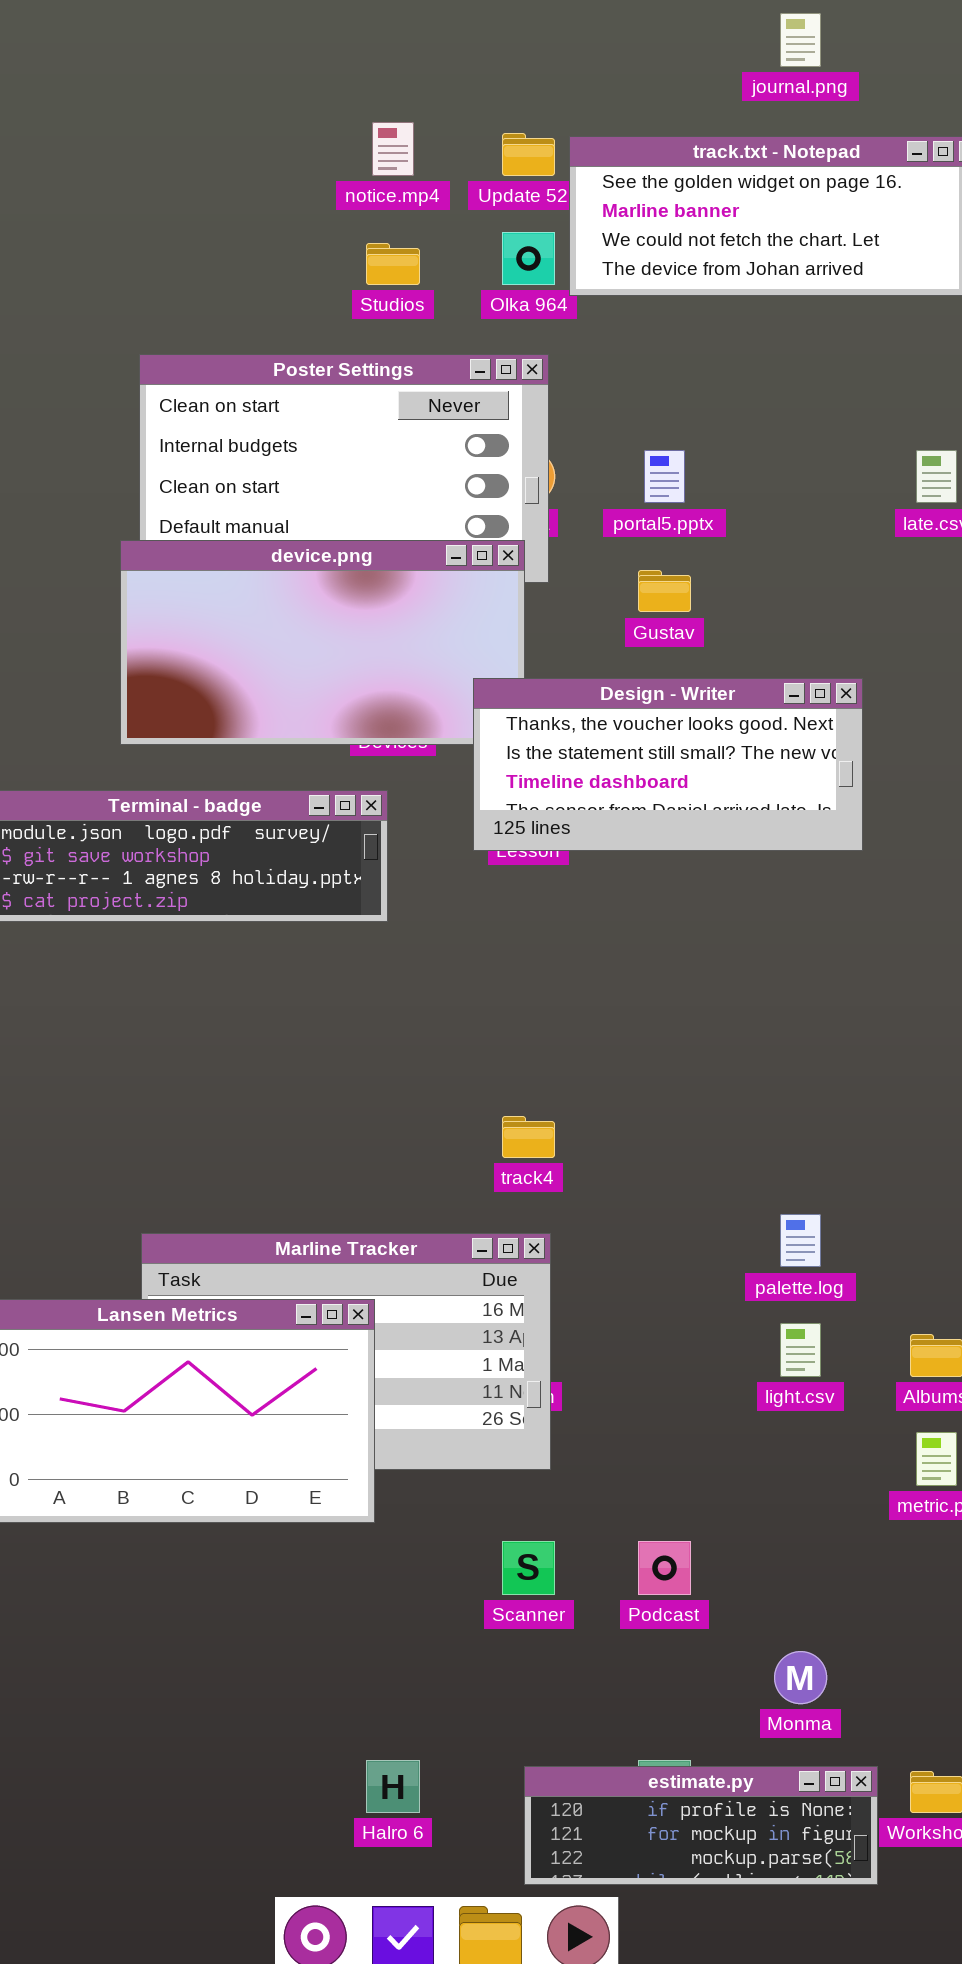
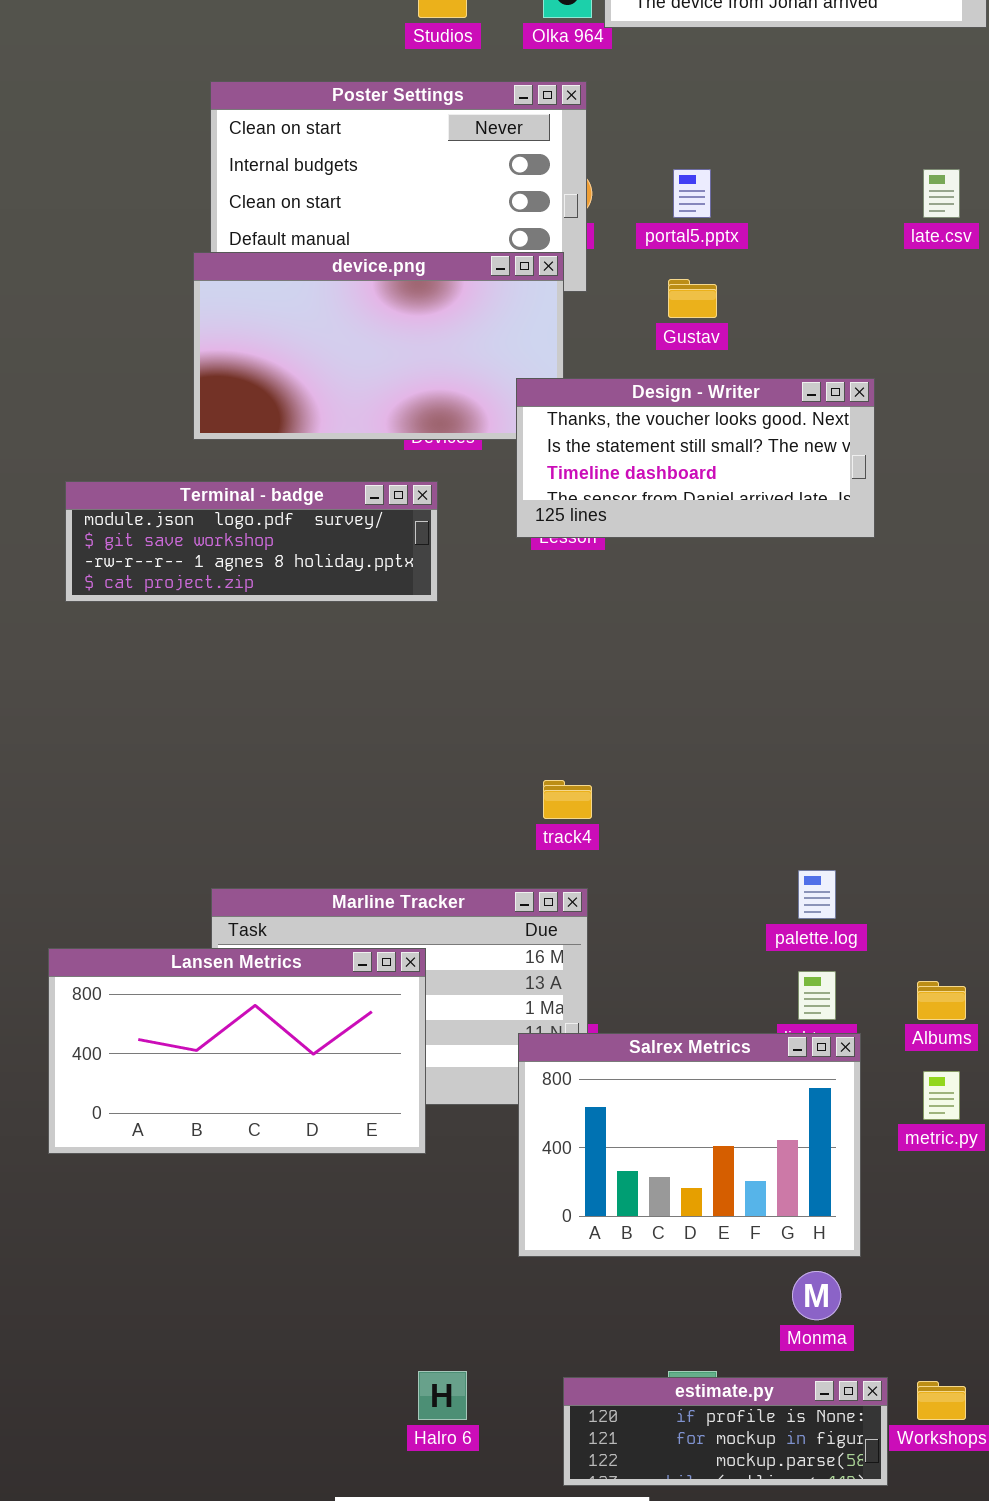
Salrex Metrics: none -> [518,1033,861,1257], opened

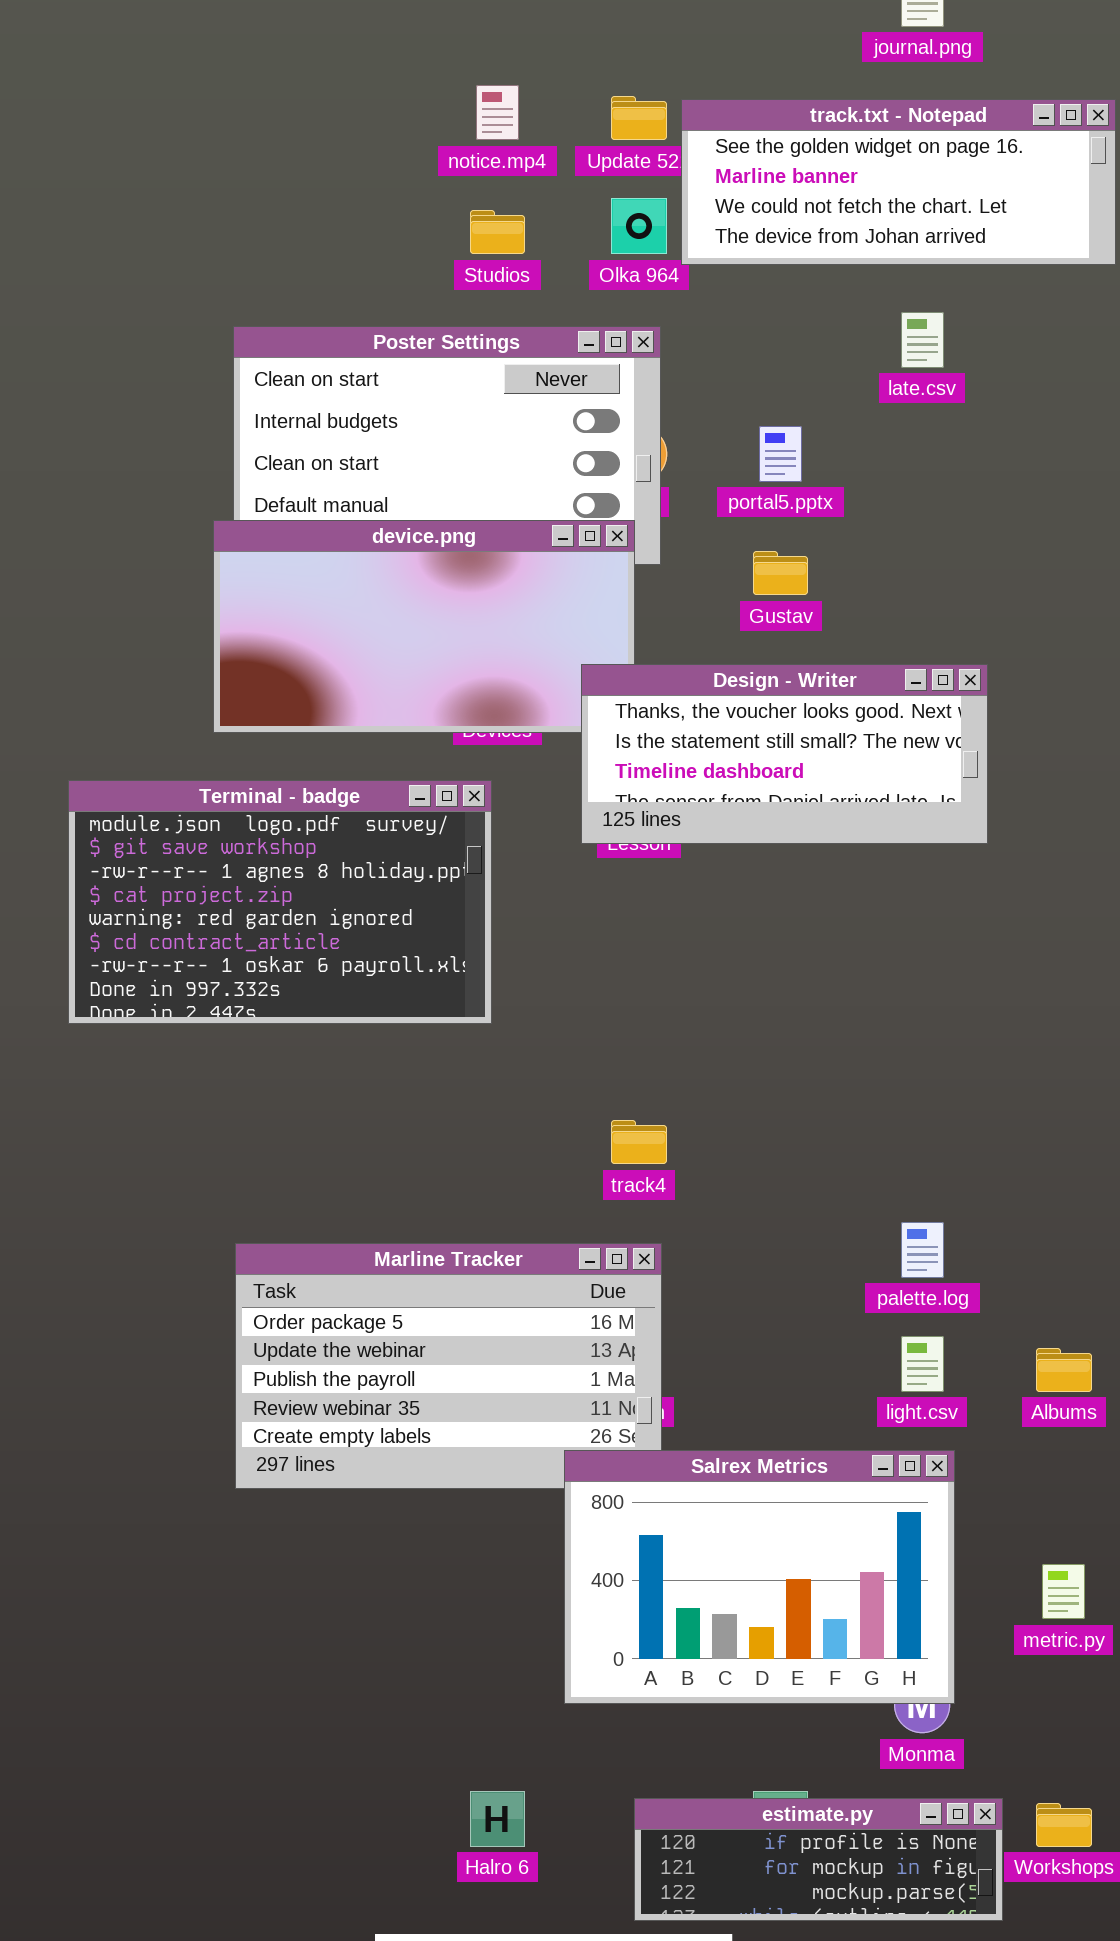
late.csv: [923,169,960,218] -> [901,312,944,368], moved
Terminal - badge: [65,481,438,602] -> [68,780,492,1024], resized
Lansen Metrics: [48,948,426,1154] -> none, closed
Salrex Metrics: [518,1033,861,1257] -> [564,1450,955,1704], moved
metric.py: [923,1071,960,1120] -> [1042,1564,1085,1619], moved

